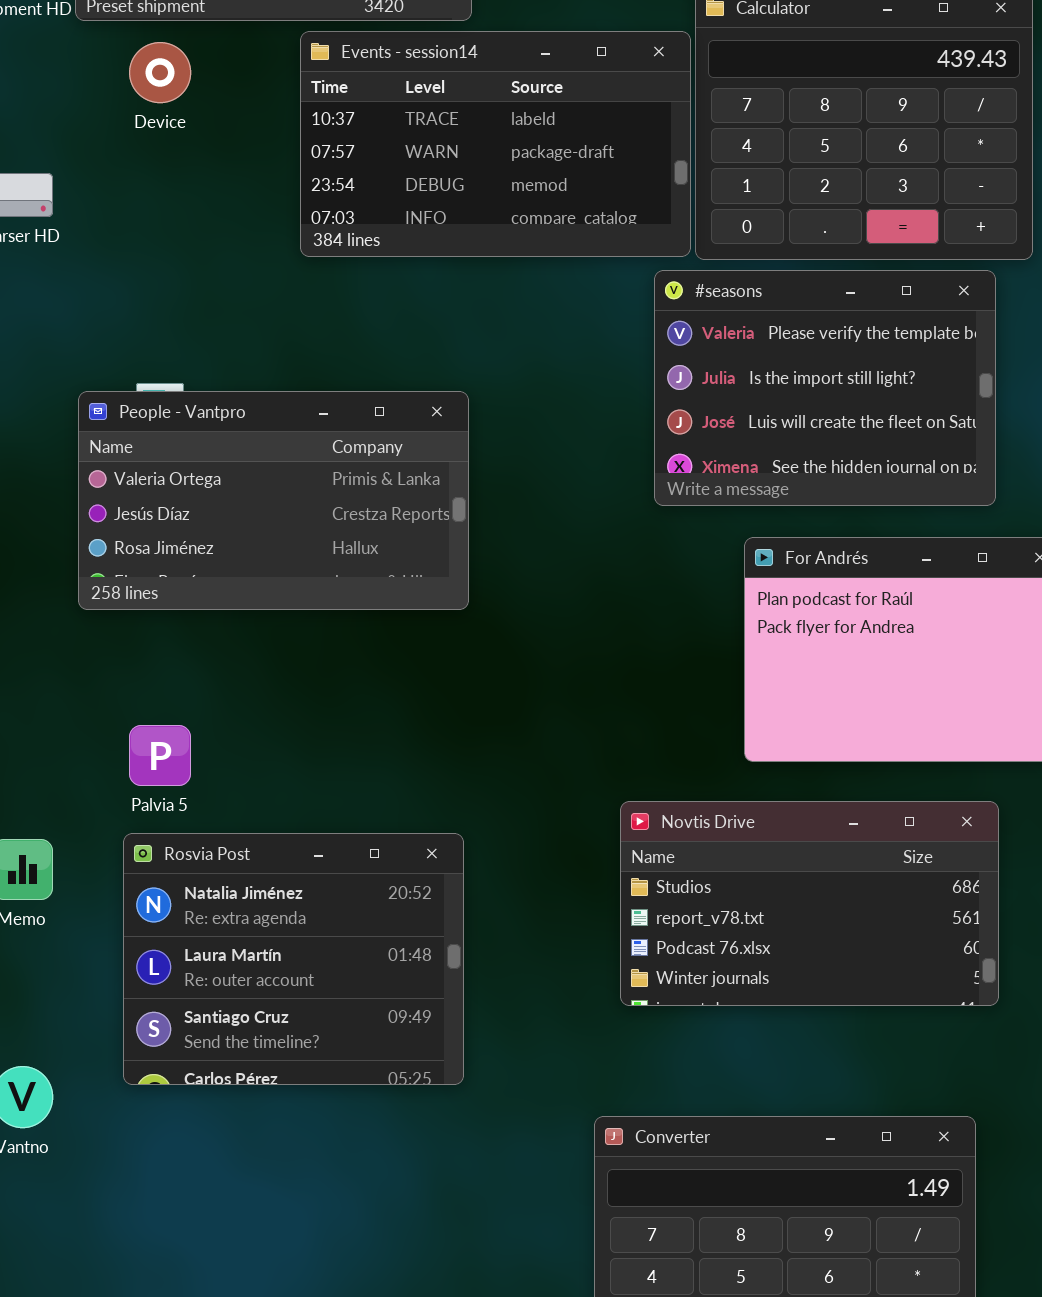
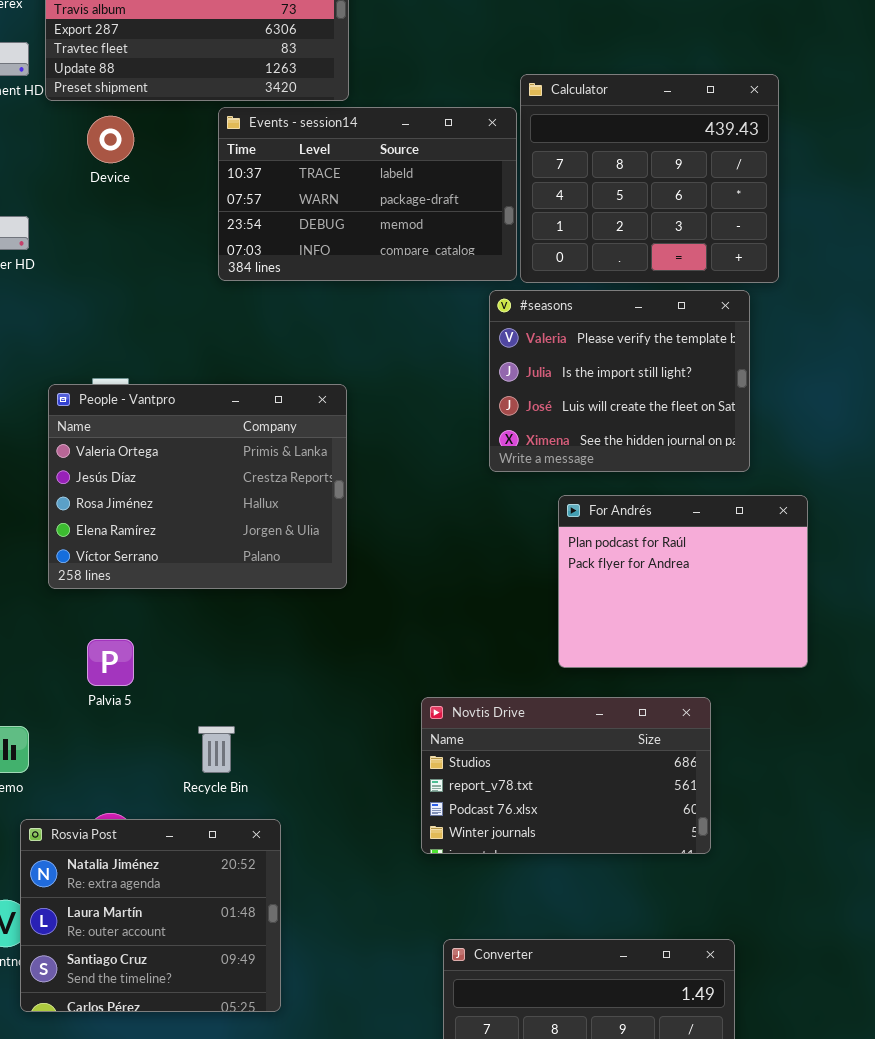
People - Vantpro: [78,391,469,610] -> [48,384,347,589], resized
Novtis Drive: [620,801,999,1006] -> [421,697,711,854], moved
Rosvia Post: [123,833,464,1085] -> [20,819,281,1012], moved

